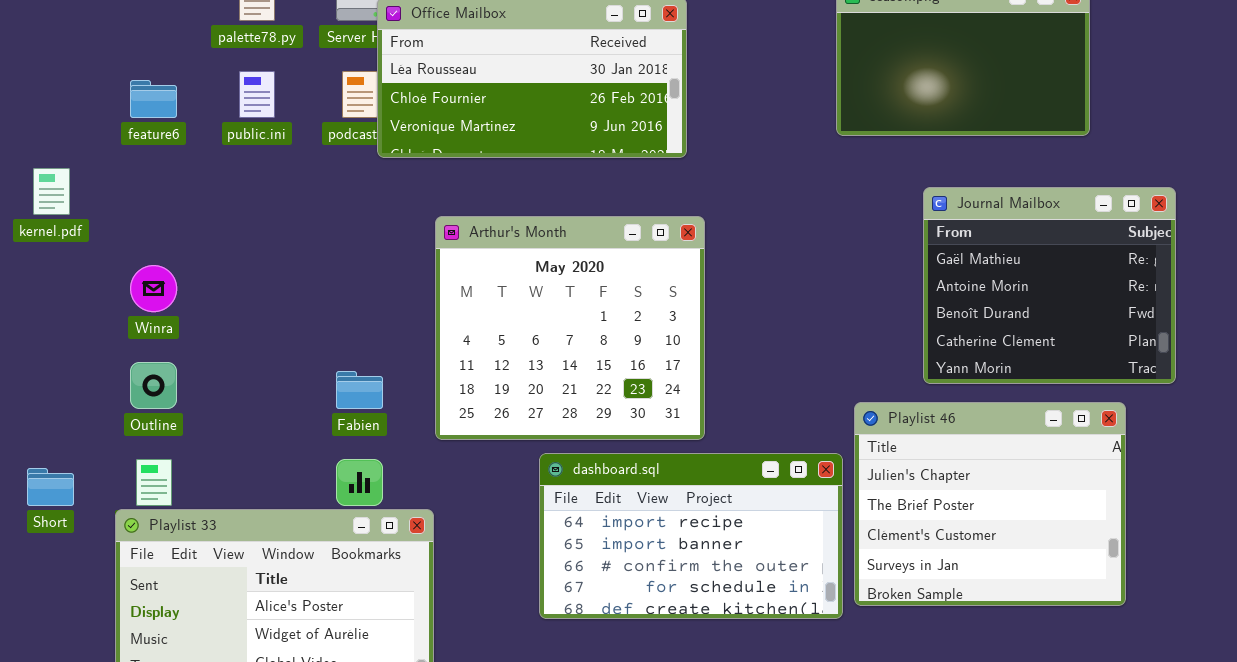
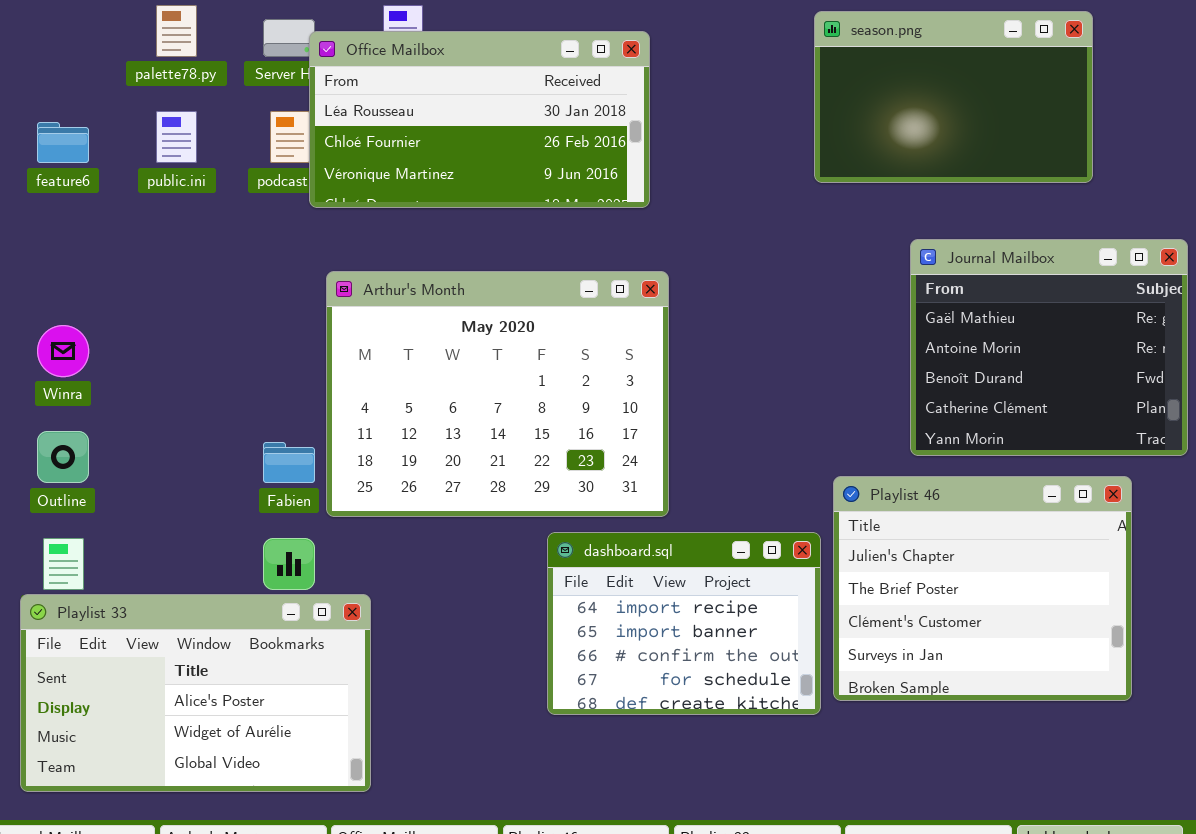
Arthur's Month: [435,216,705,440] -> [326,271,669,517], resized
dashboard.sql: [539,453,843,619] -> [547,532,821,715], resized

